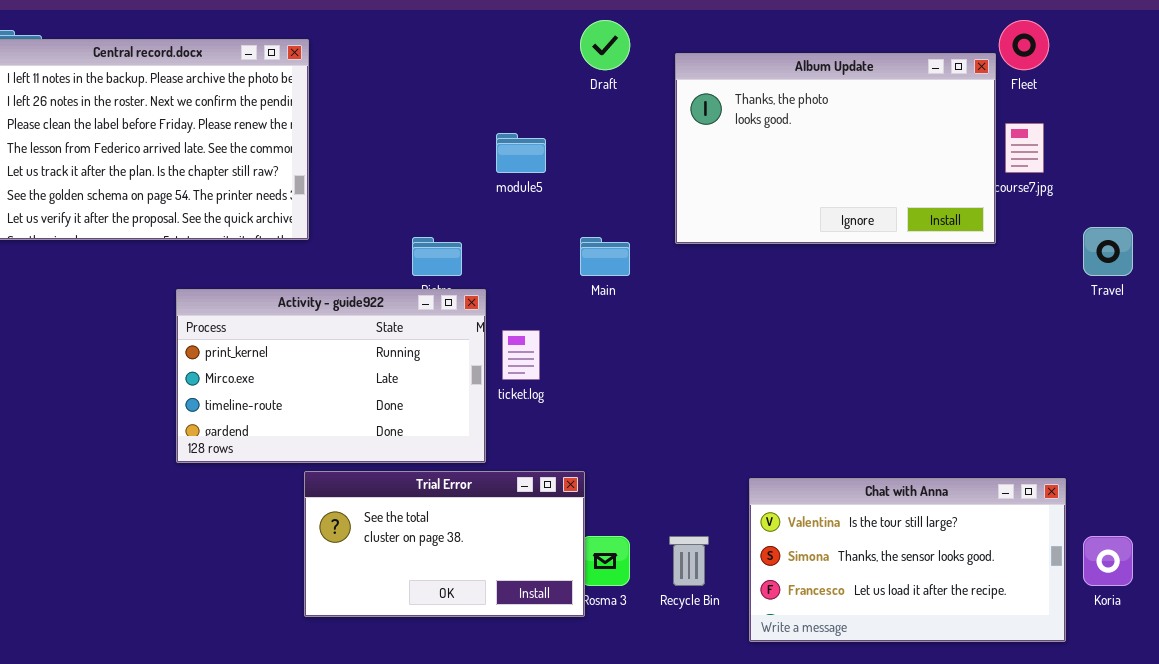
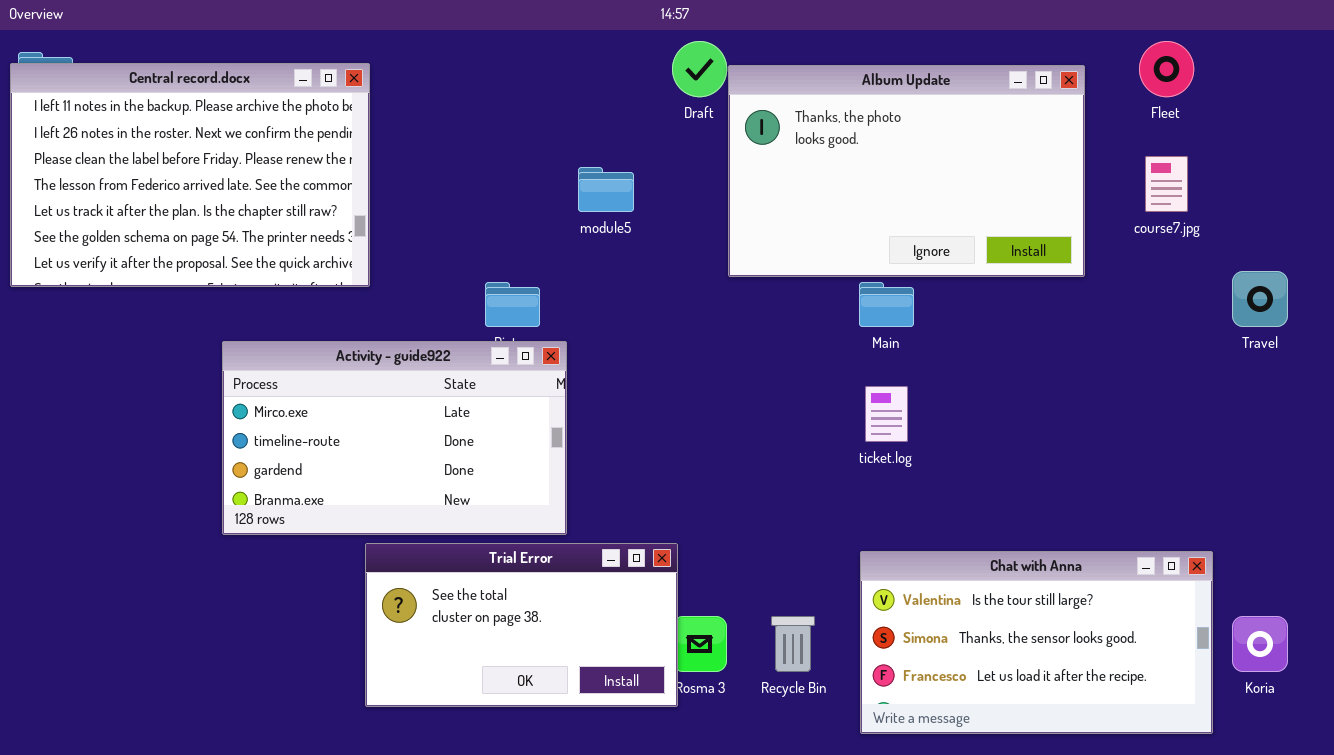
Album Update: [675,53,996,244] -> [728,65,1085,277], moved
Main: [580,237,630,276] -> [859,282,914,327], moved
Activity - guide922: [176,289,486,463] -> [222,341,567,535], scrolled down 1 row
ticket.log: [502,330,540,380] -> [865,386,908,442], moved

